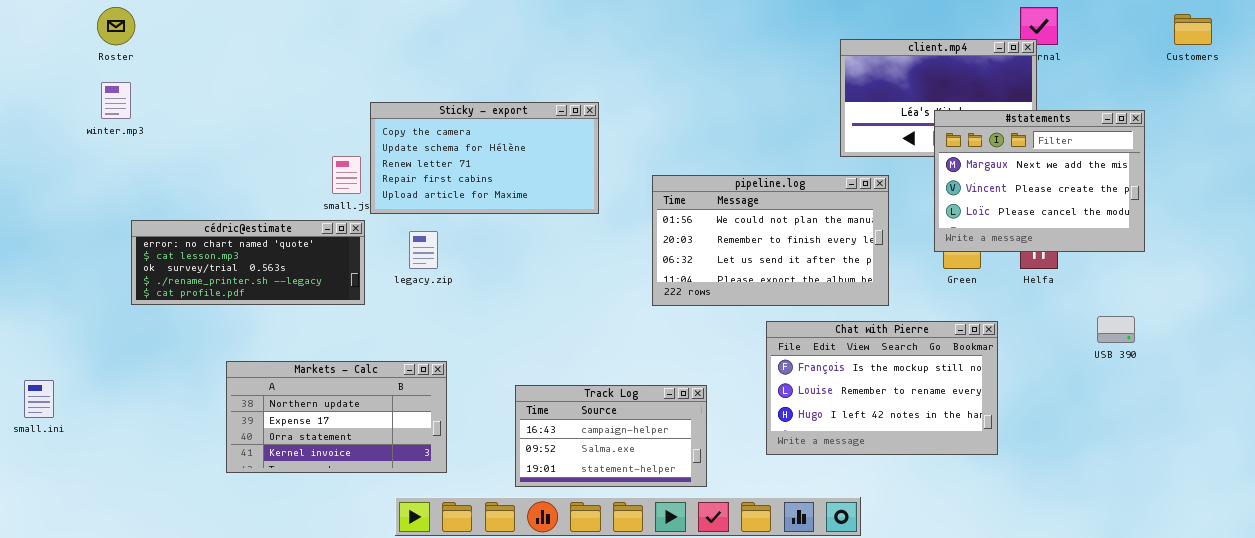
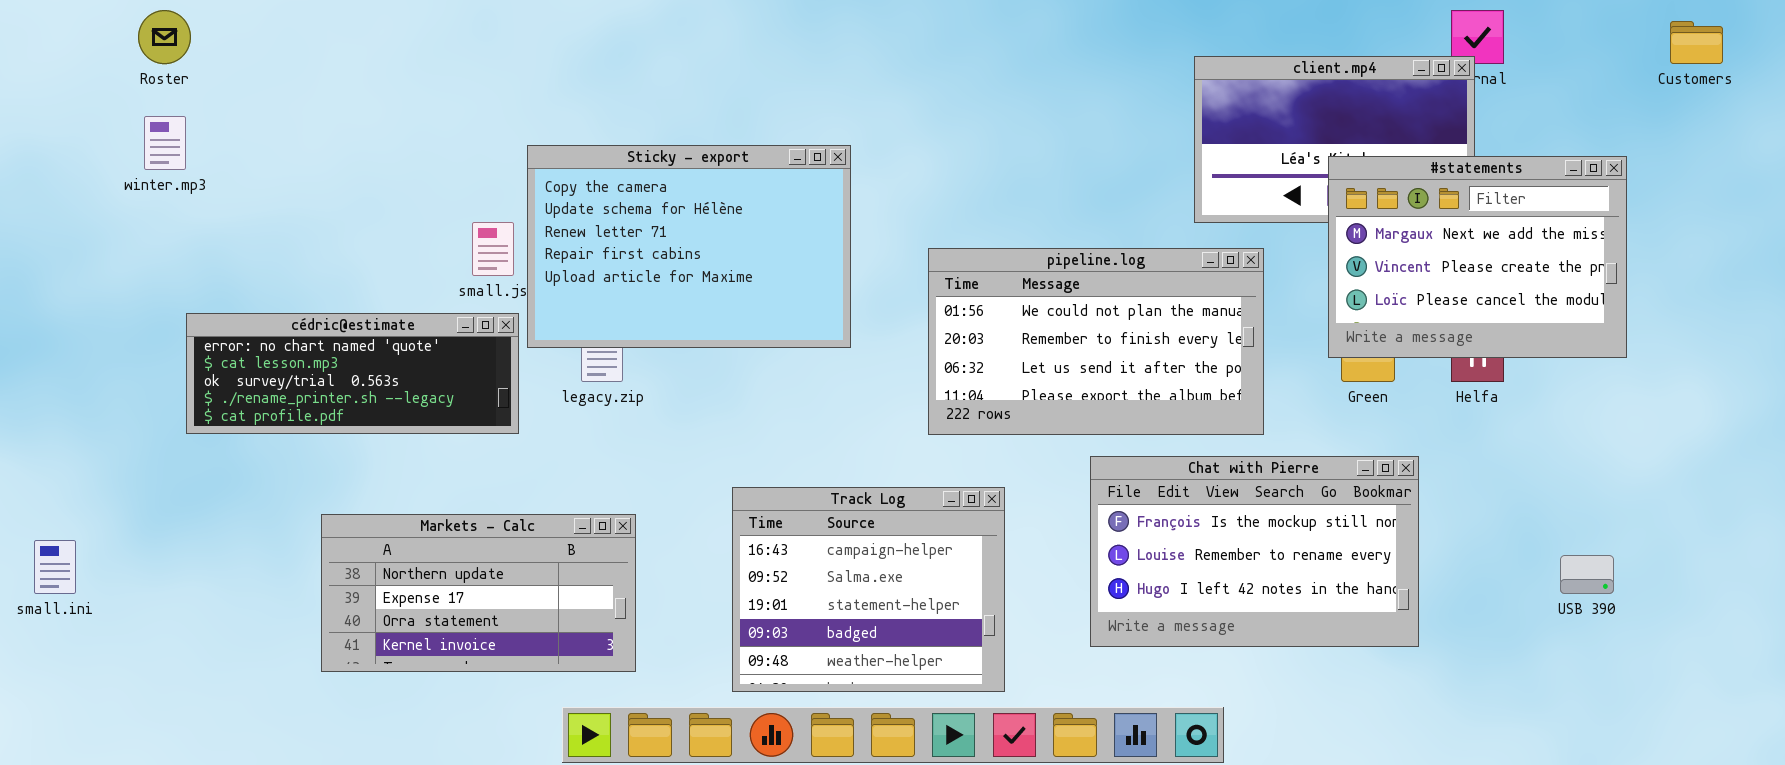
Sticky - export: [370,102,599,214] -> [527,145,851,348], resized
USB 390: [1097,316,1135,343] -> [1560,555,1614,594], moved
Track Log: [515,385,707,487] -> [732,487,1005,692], resized

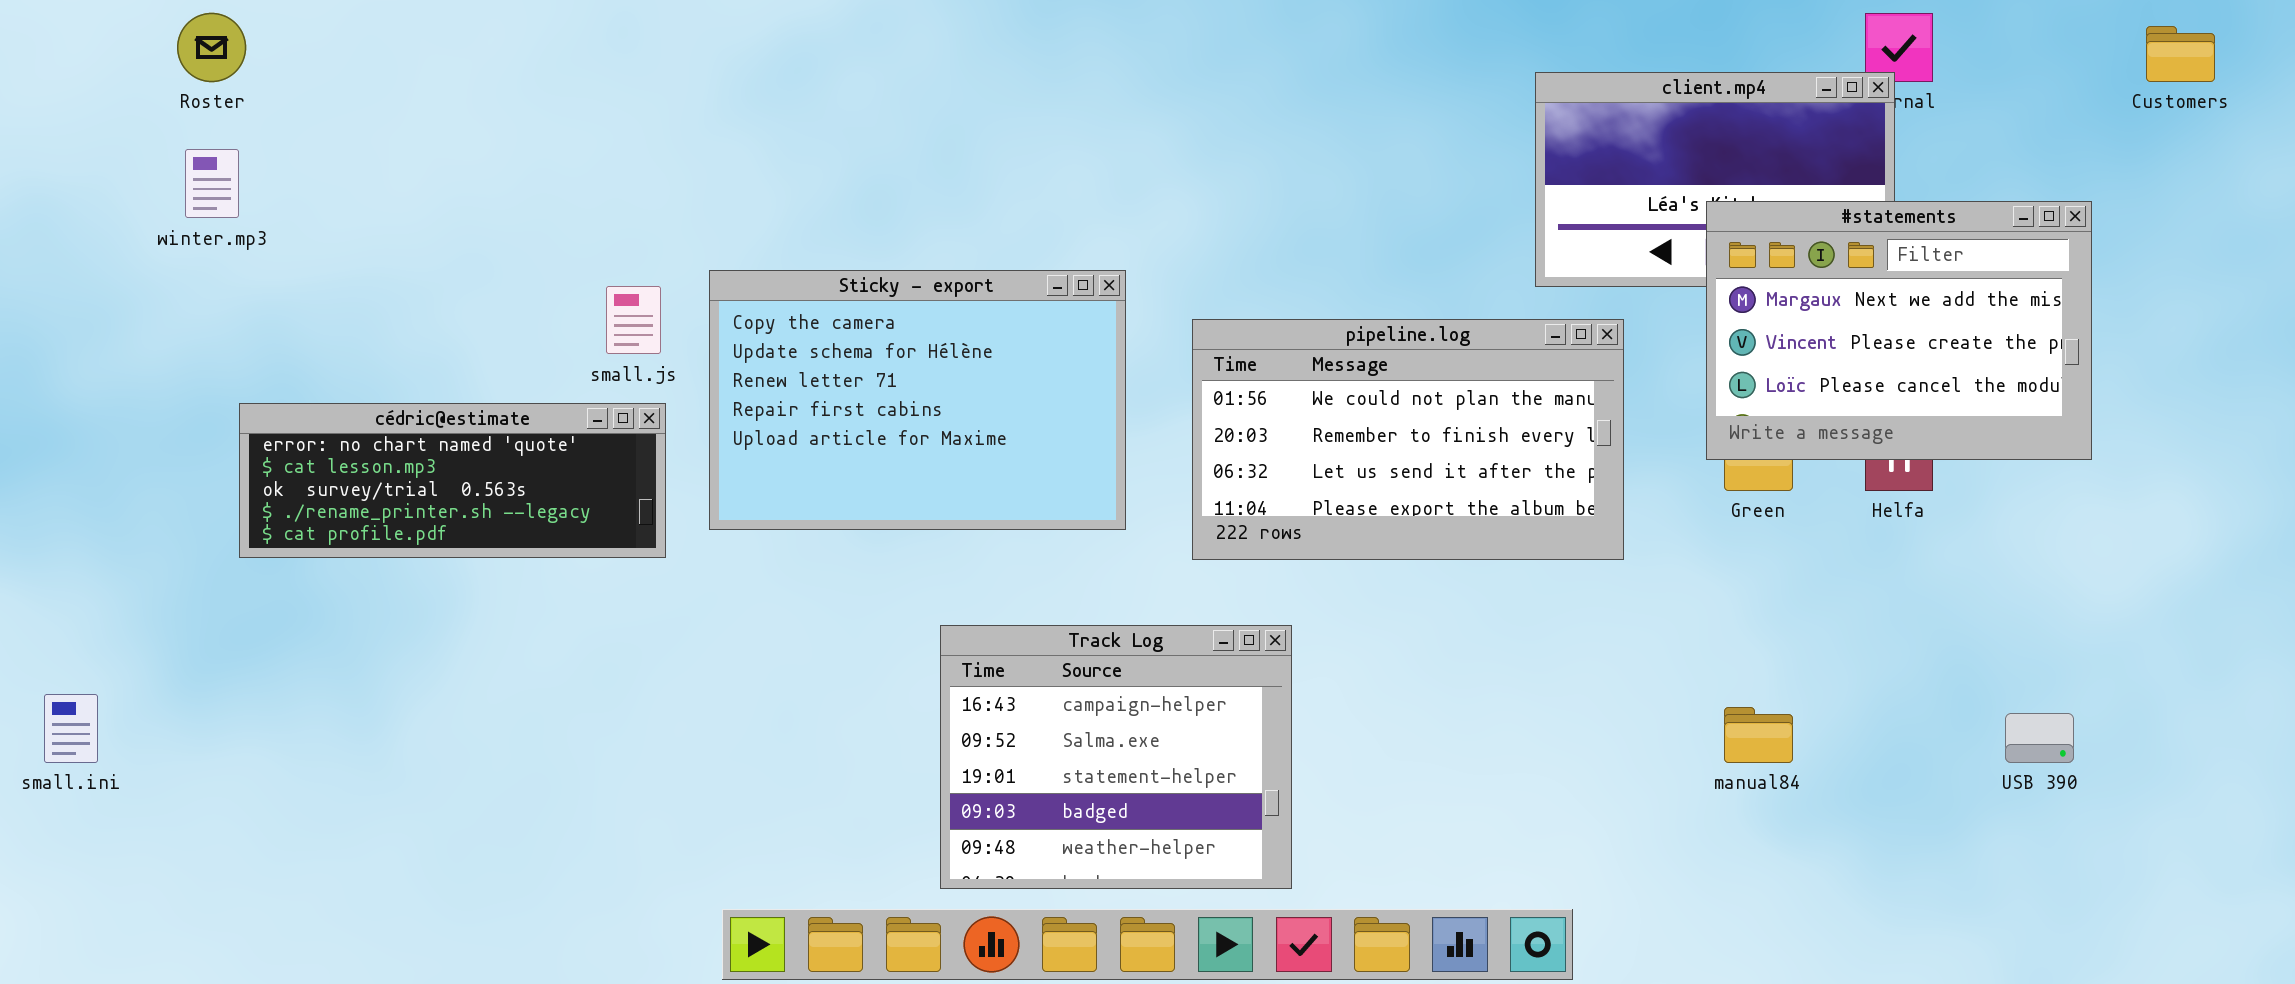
Sticky - export: [527,145,851,348] -> [709,270,1126,530], moved
Chat with Pierre: [1090,456,1419,647] -> none, closed
Markets - Calc: [321,514,636,672] -> none, closed

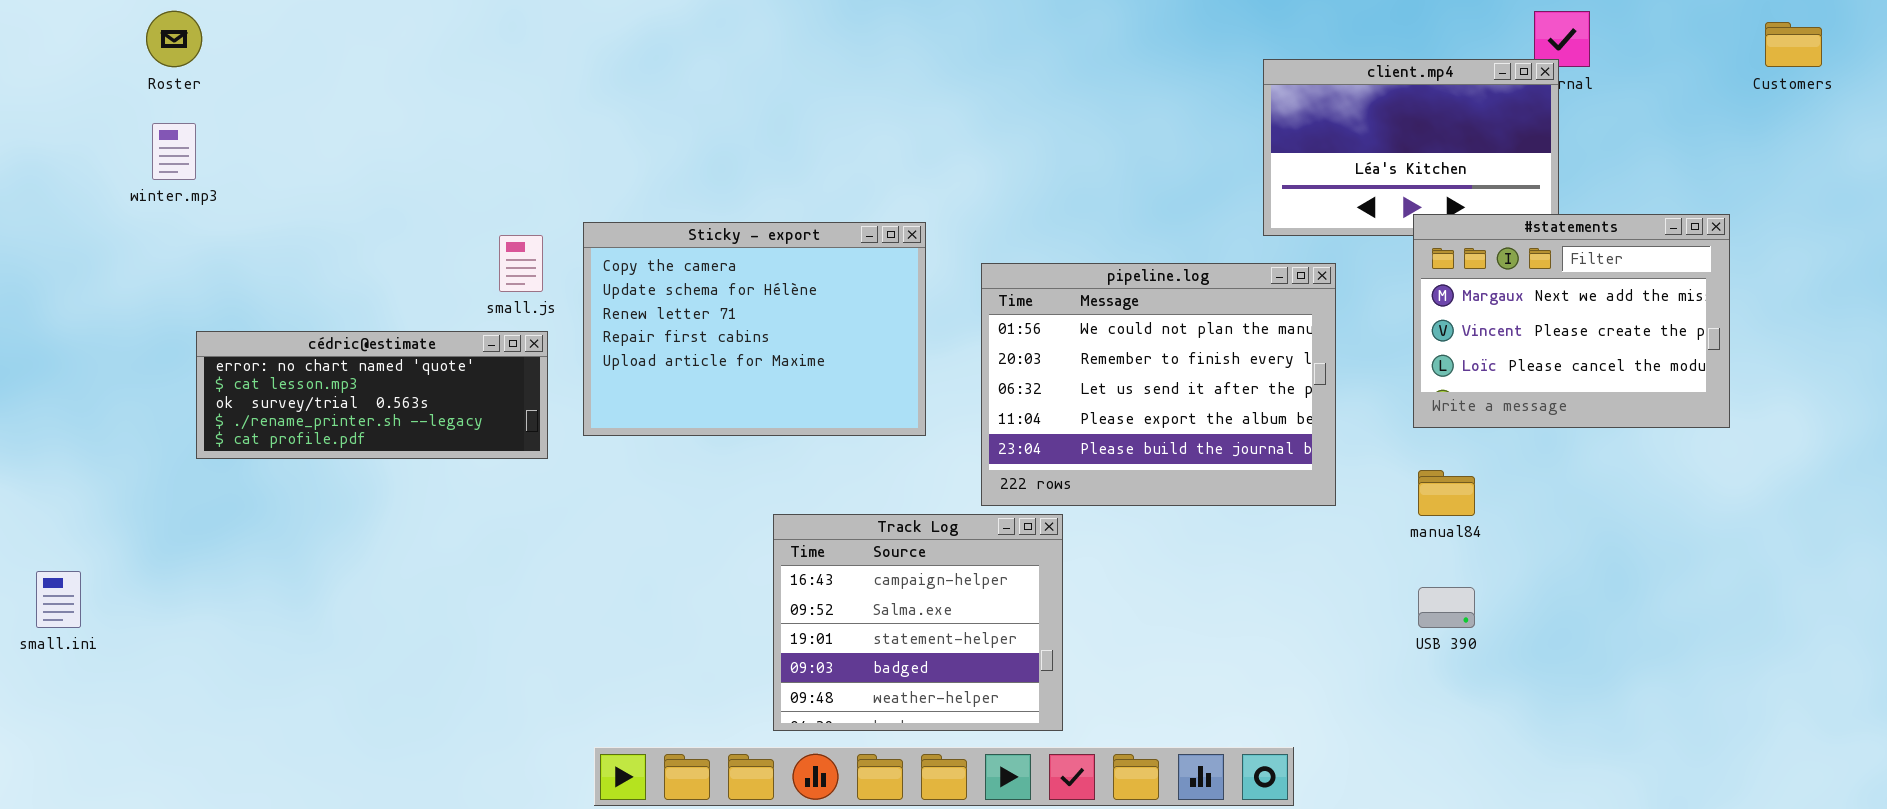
#statements: [1706,201,2092,460] -> [1413,214,1730,428], moved
pipeline.log: [1192,319,1624,560] -> [981,263,1336,506], resized
manual84: [1724,707,1793,763] -> [1418,470,1475,516], moved
USB 390: [2005,713,2074,763] -> [1418,587,1475,628], moved

